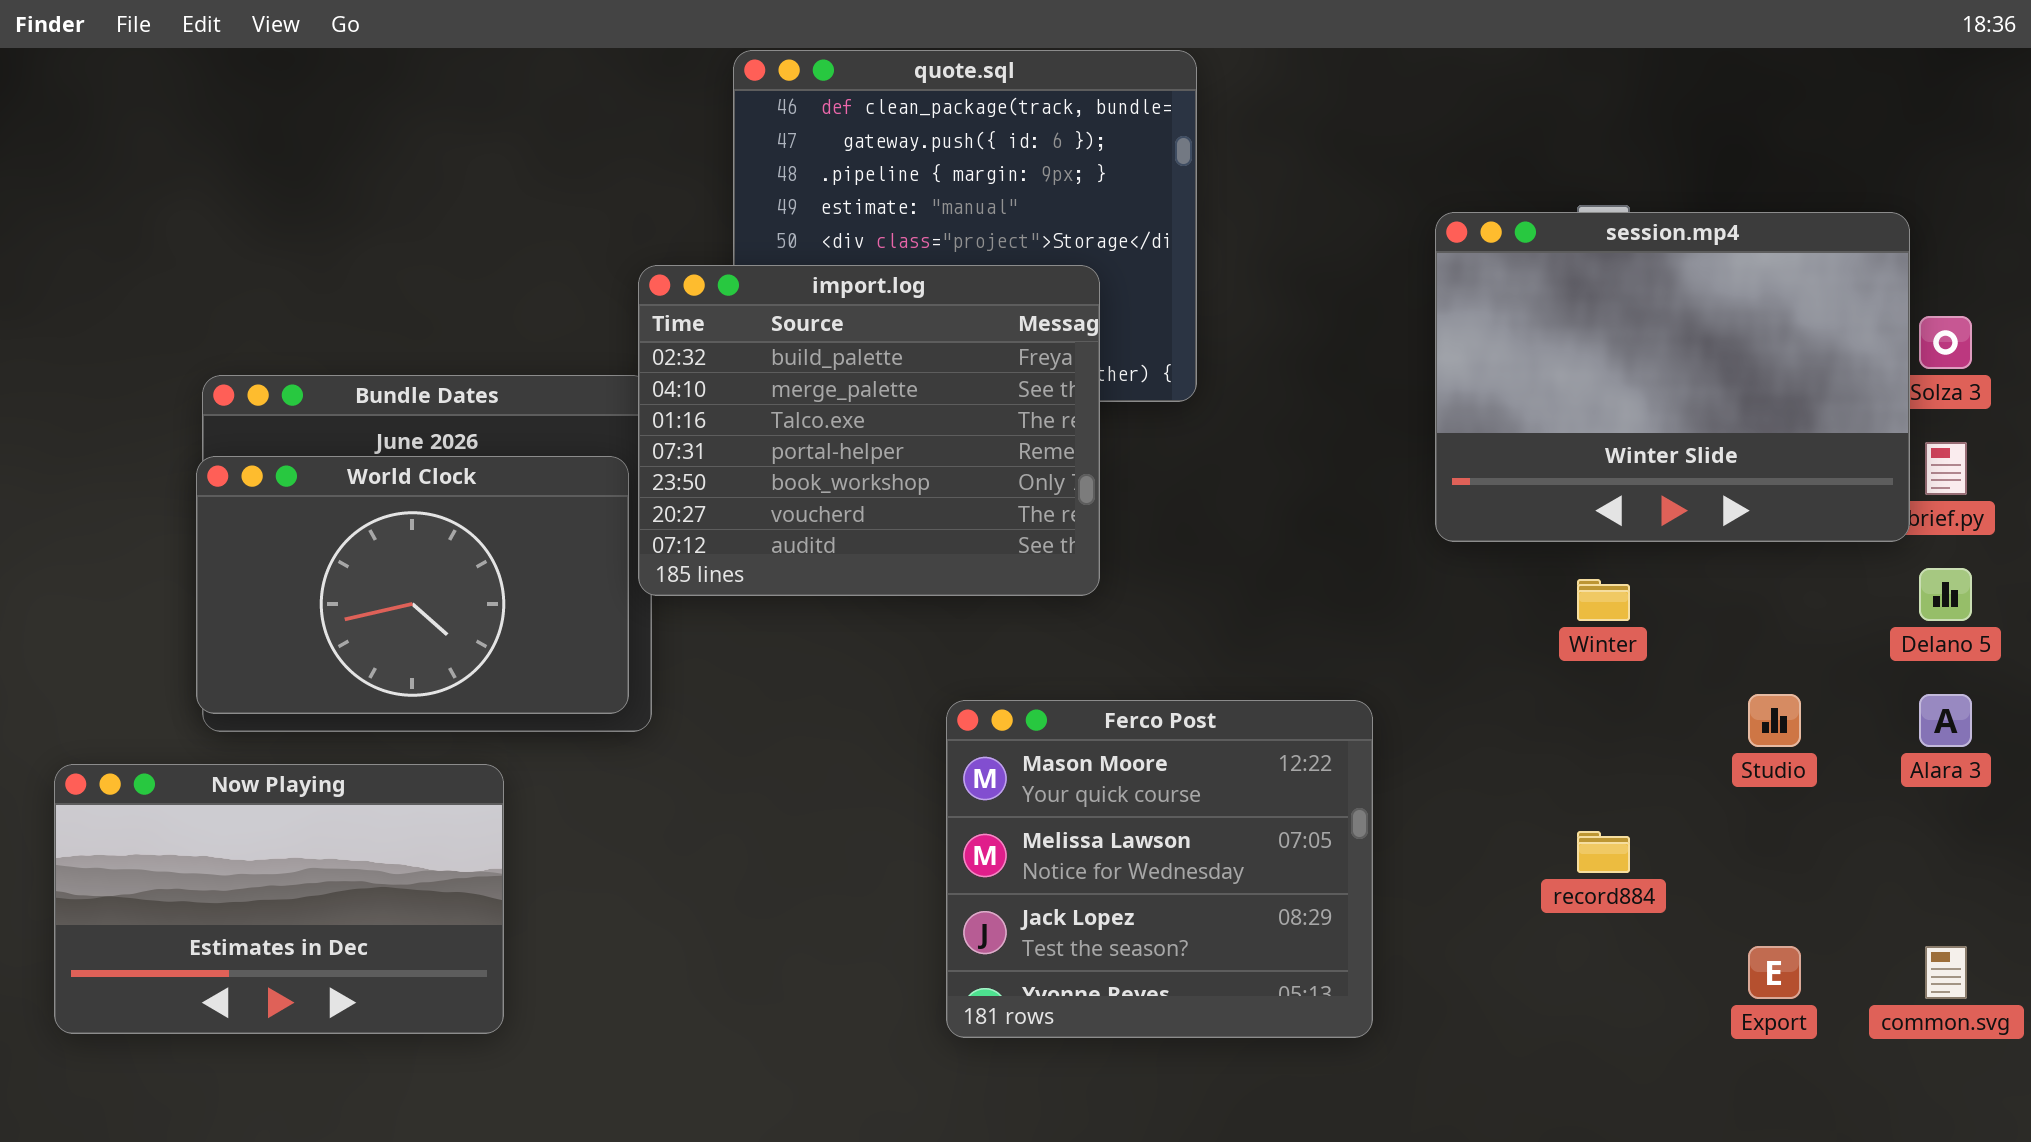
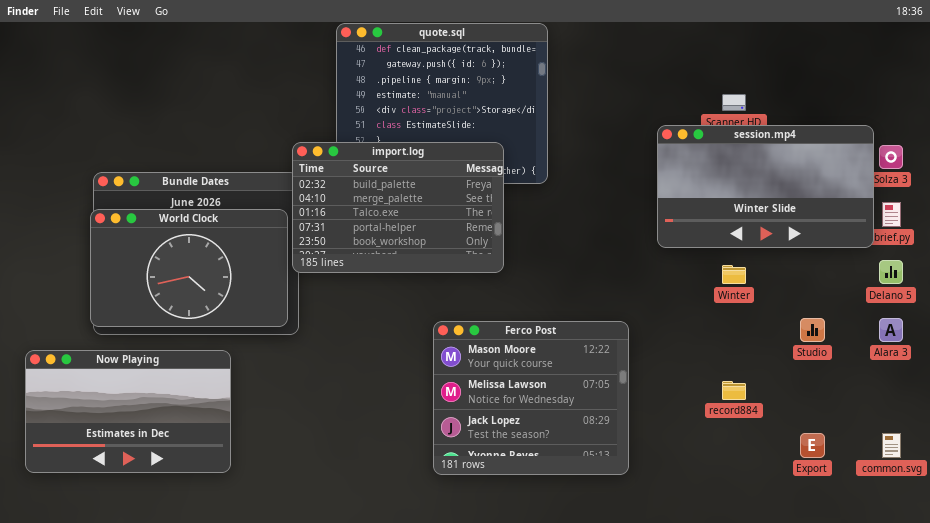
session.mp4: [1435,212,1910,542] -> [657,125,874,248], resized
import.log: [638,265,1100,596] -> [292,142,504,273], resized

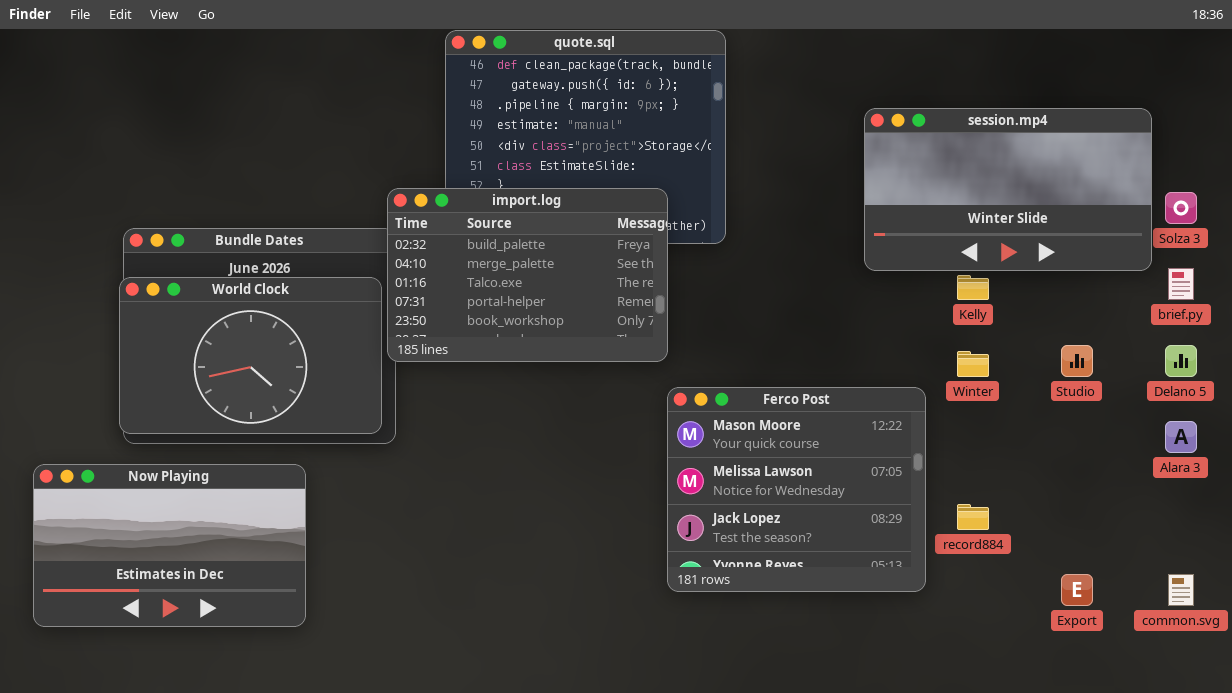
session.mp4: [657,125,874,248] -> [864,108,1152,271], moved
Studio: [800,318,825,342] -> [1061,345,1093,377], moved
Ferco Post: [433,321,629,475] -> [667,387,926,592], moved

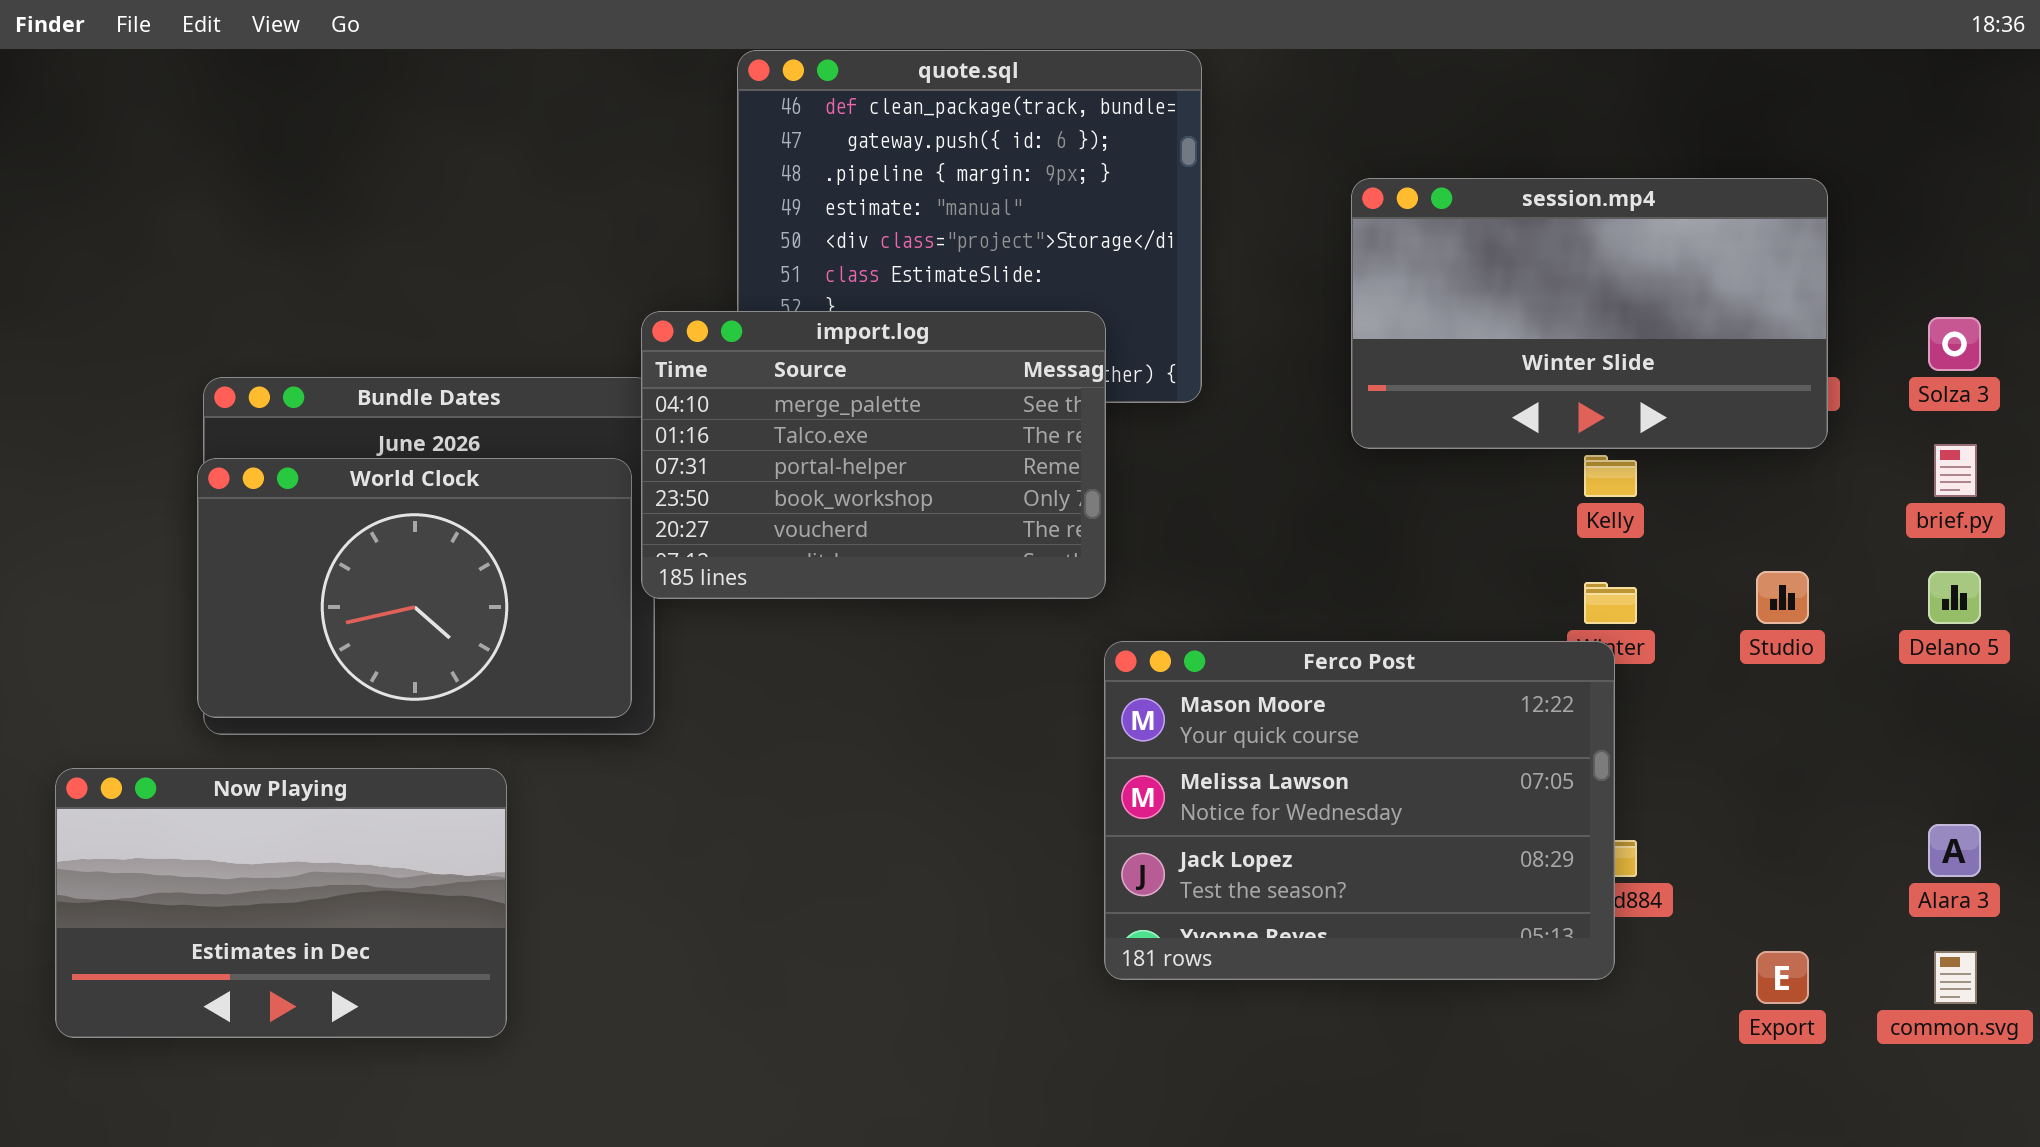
session.mp4: [864,108,1152,271] -> [1351,178,1828,449], moved
import.log: [387,188,668,362] -> [641,311,1106,599], scrolled down 1 row
Ferco Post: [667,387,926,592] -> [1104,641,1615,980], resized
Alara 3: [1165,421,1197,453] -> [1928,824,1981,877], moved

